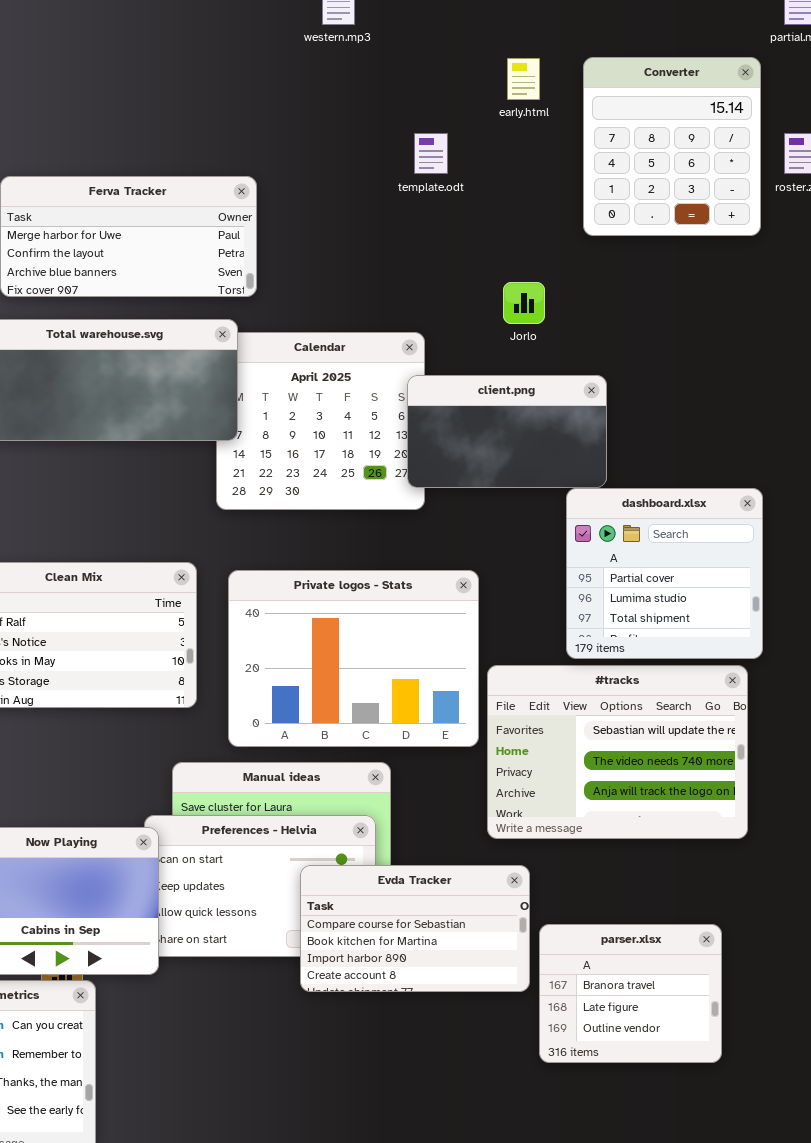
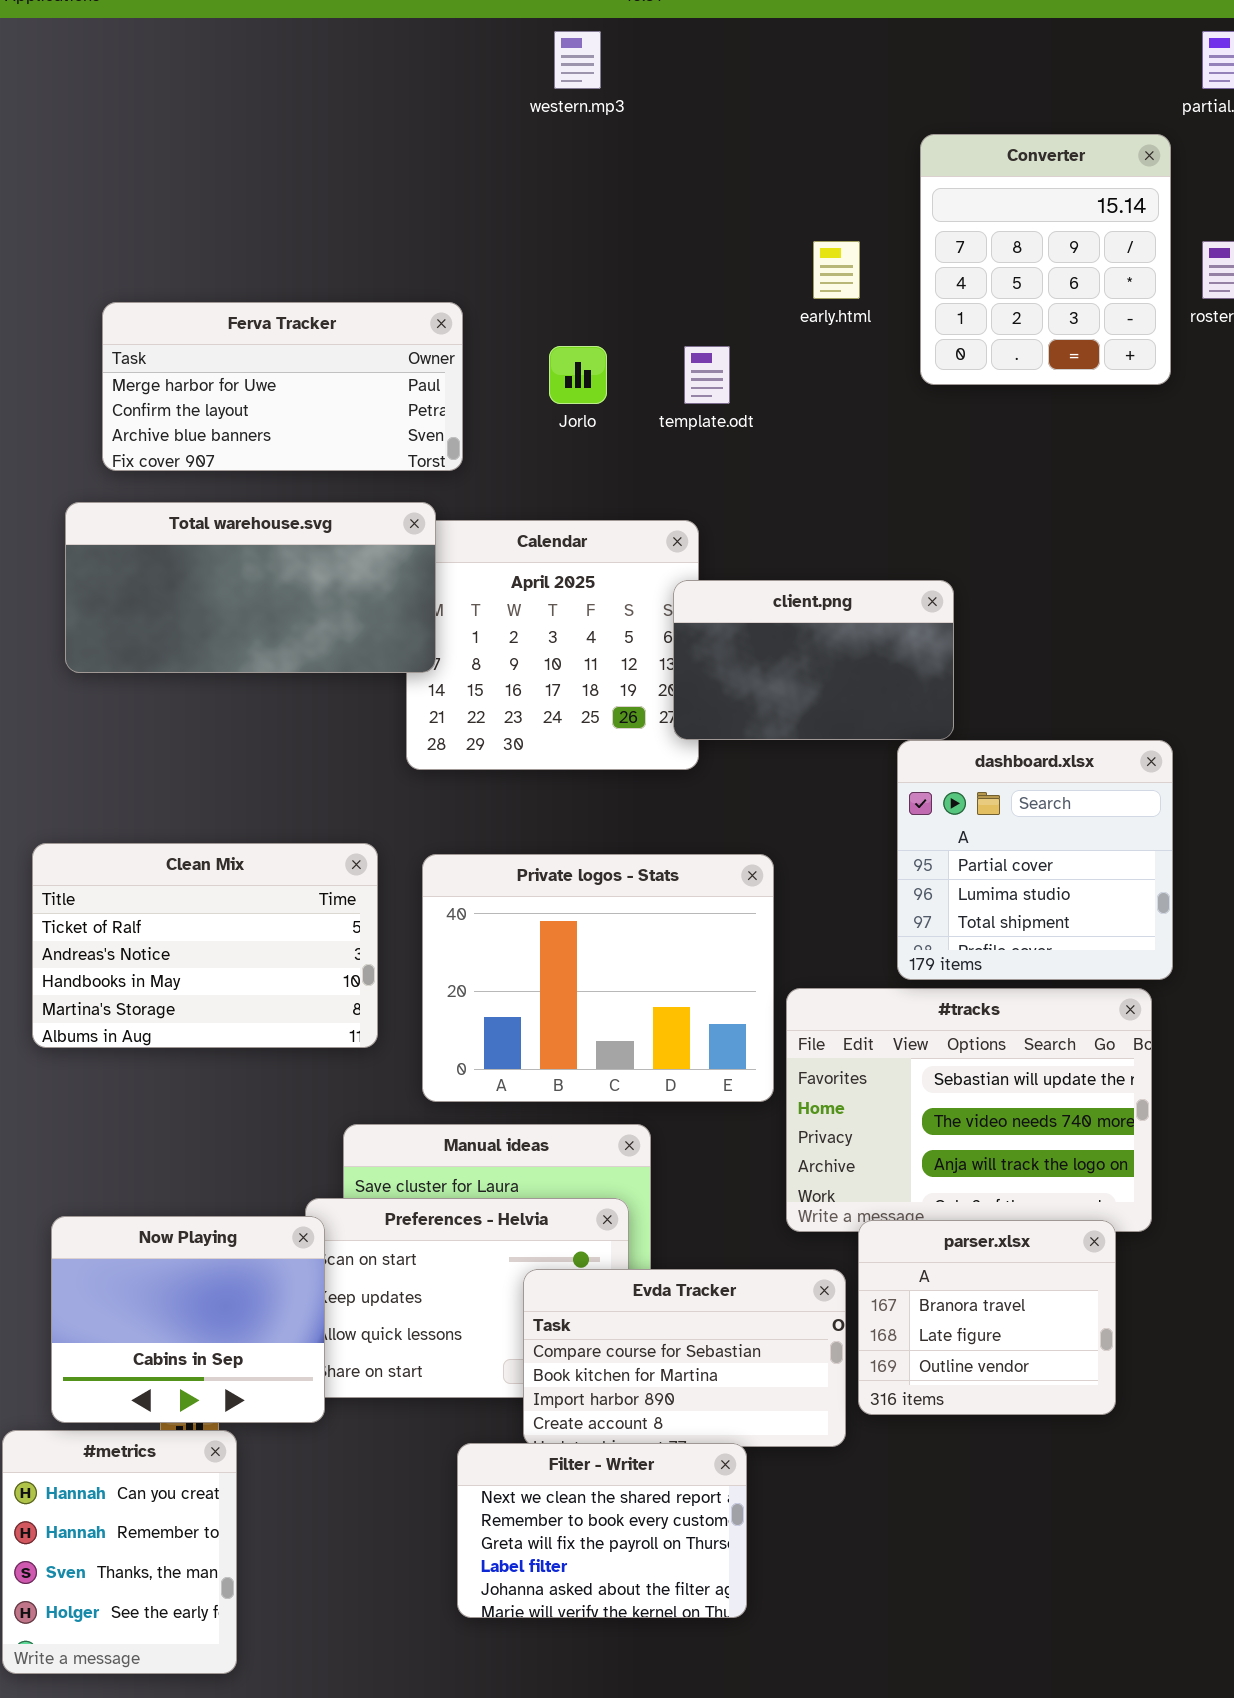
early.html: [507,58,540,100] -> [813,241,860,299], moved
template.odt: [414,133,448,174] -> [684,346,730,404], moved
Jorlo: [503,282,545,324] -> [549,346,607,404], moved
parser.xlsx: [539,924,722,1063] -> [858,1220,1116,1415], moved
Filter - Writer: none -> [457,1443,747,1618], opened

